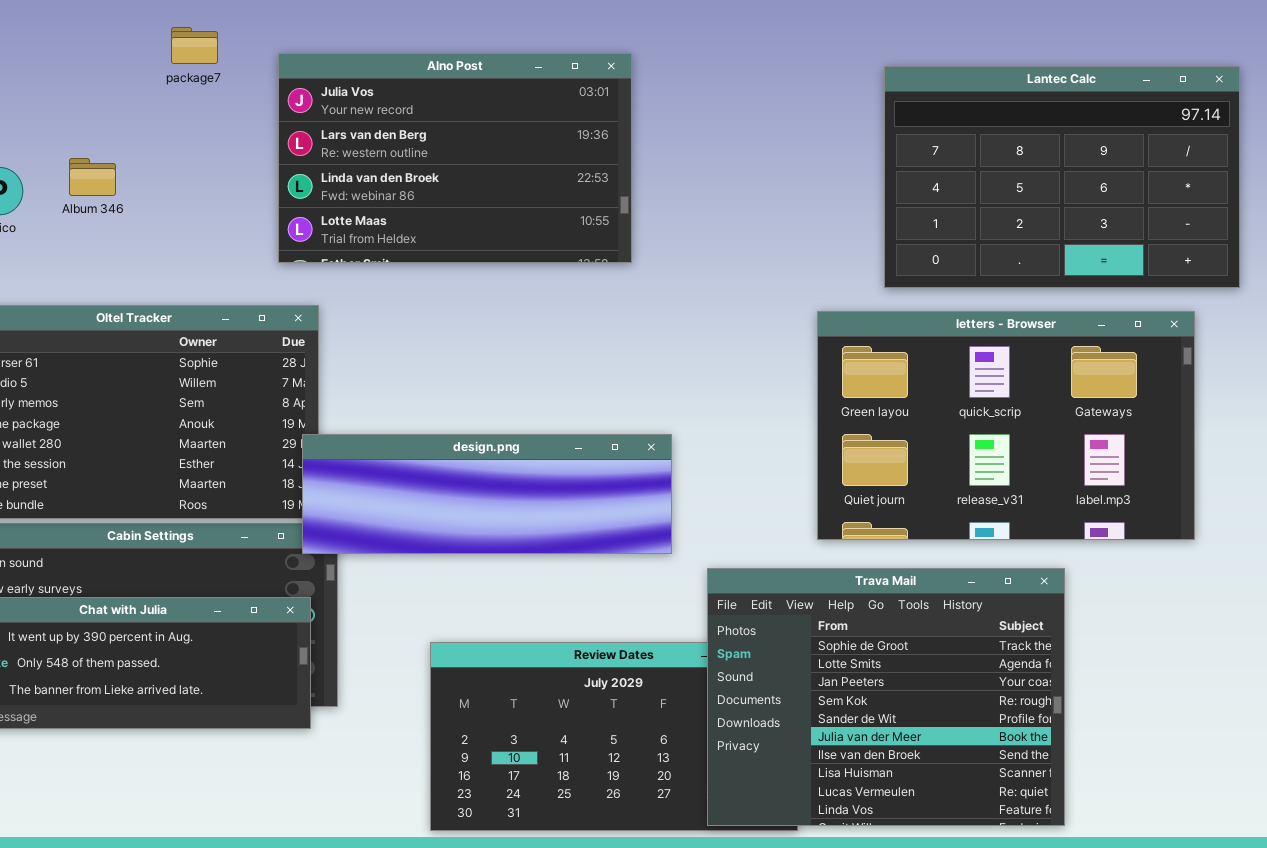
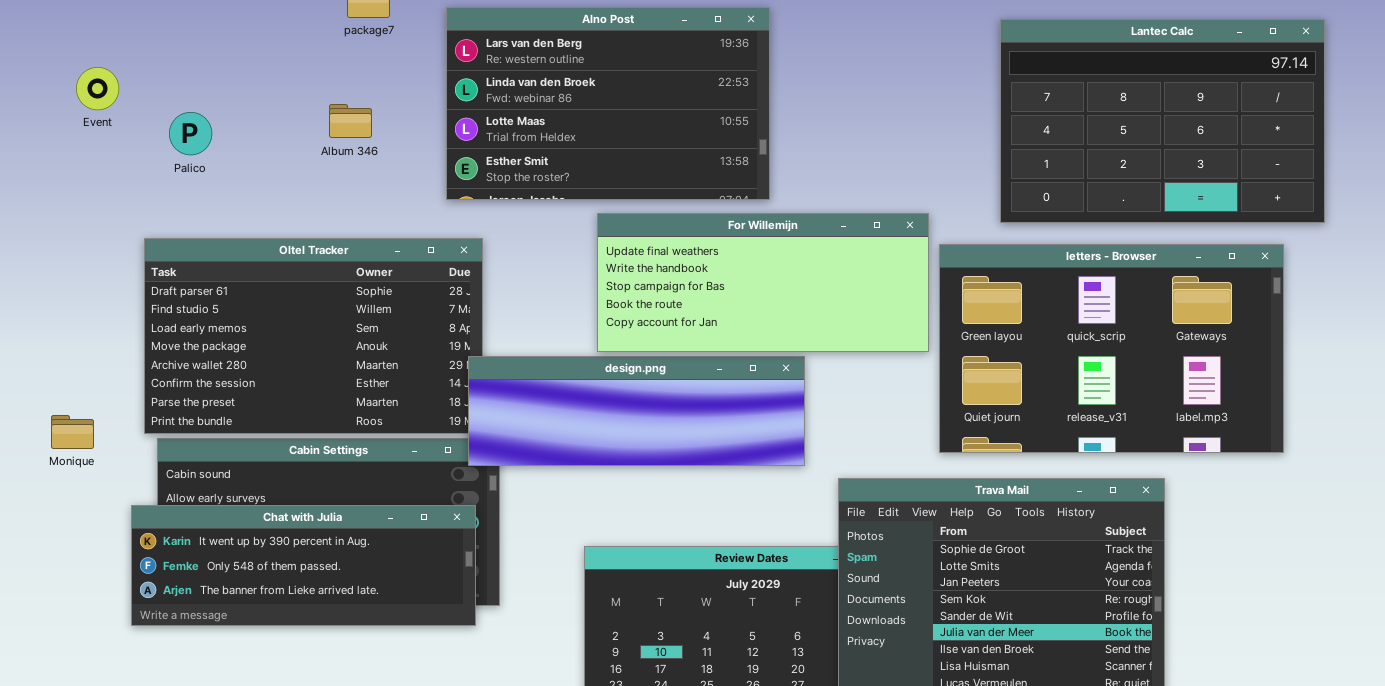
Alno Post: [278,53,632,263] -> [446,7,770,200], scrolled down 1 row
Album 346: [69,158,116,196] -> [329,104,372,138], moved
For Willemijn: none -> [597,213,929,352], opened

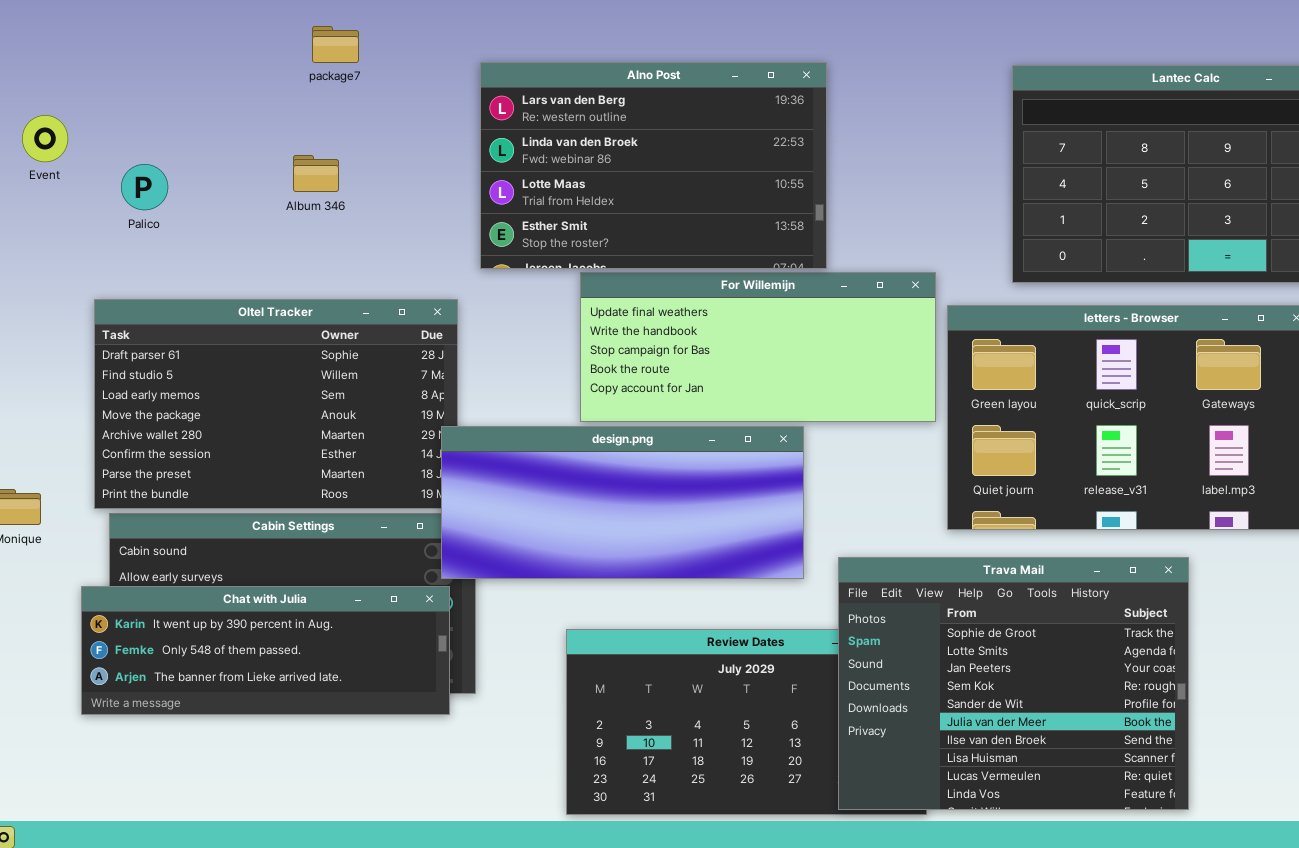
Alno Post: [446,7,770,200] -> [480,62,827,269], moved
design.png: [468,356,805,466] -> [441,426,804,579], resized

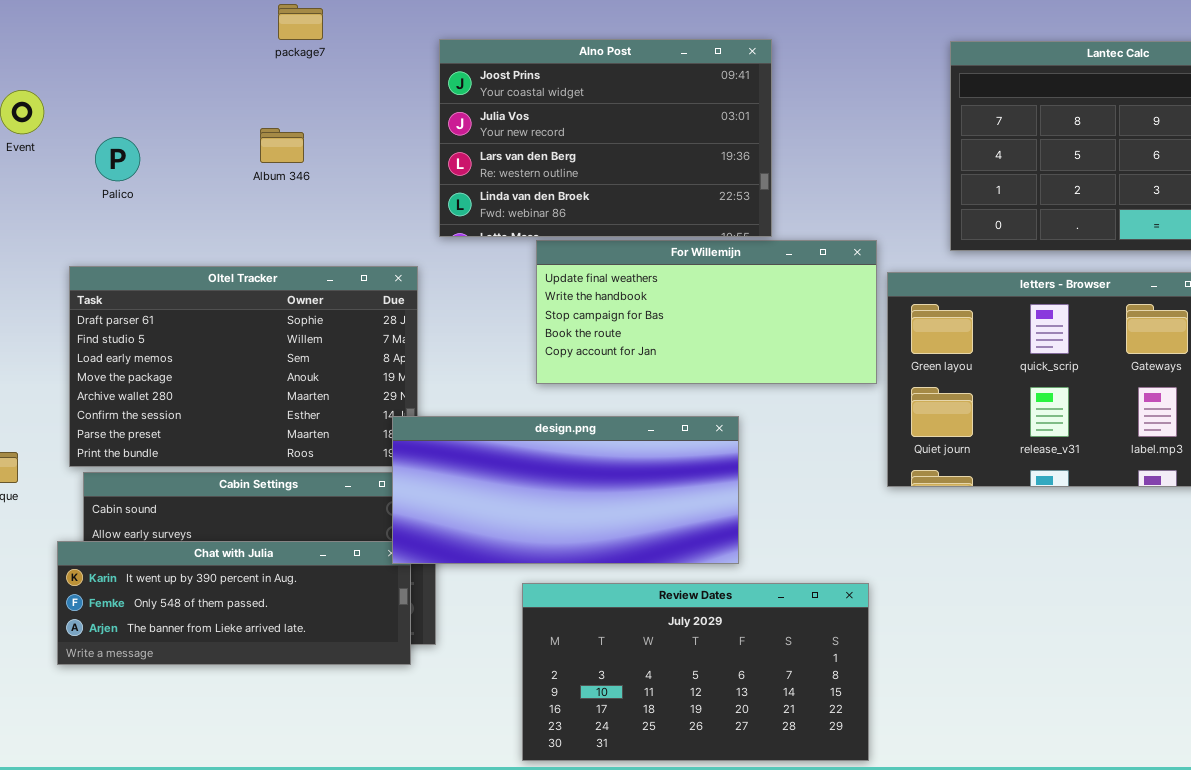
Alno Post: [480,62,827,269] -> [439,39,772,237], scrolled up 2 rows
design.png: [441,426,804,579] -> [392,416,739,564], moved
Trava Mail: [838,557,1189,810] -> none, closed

